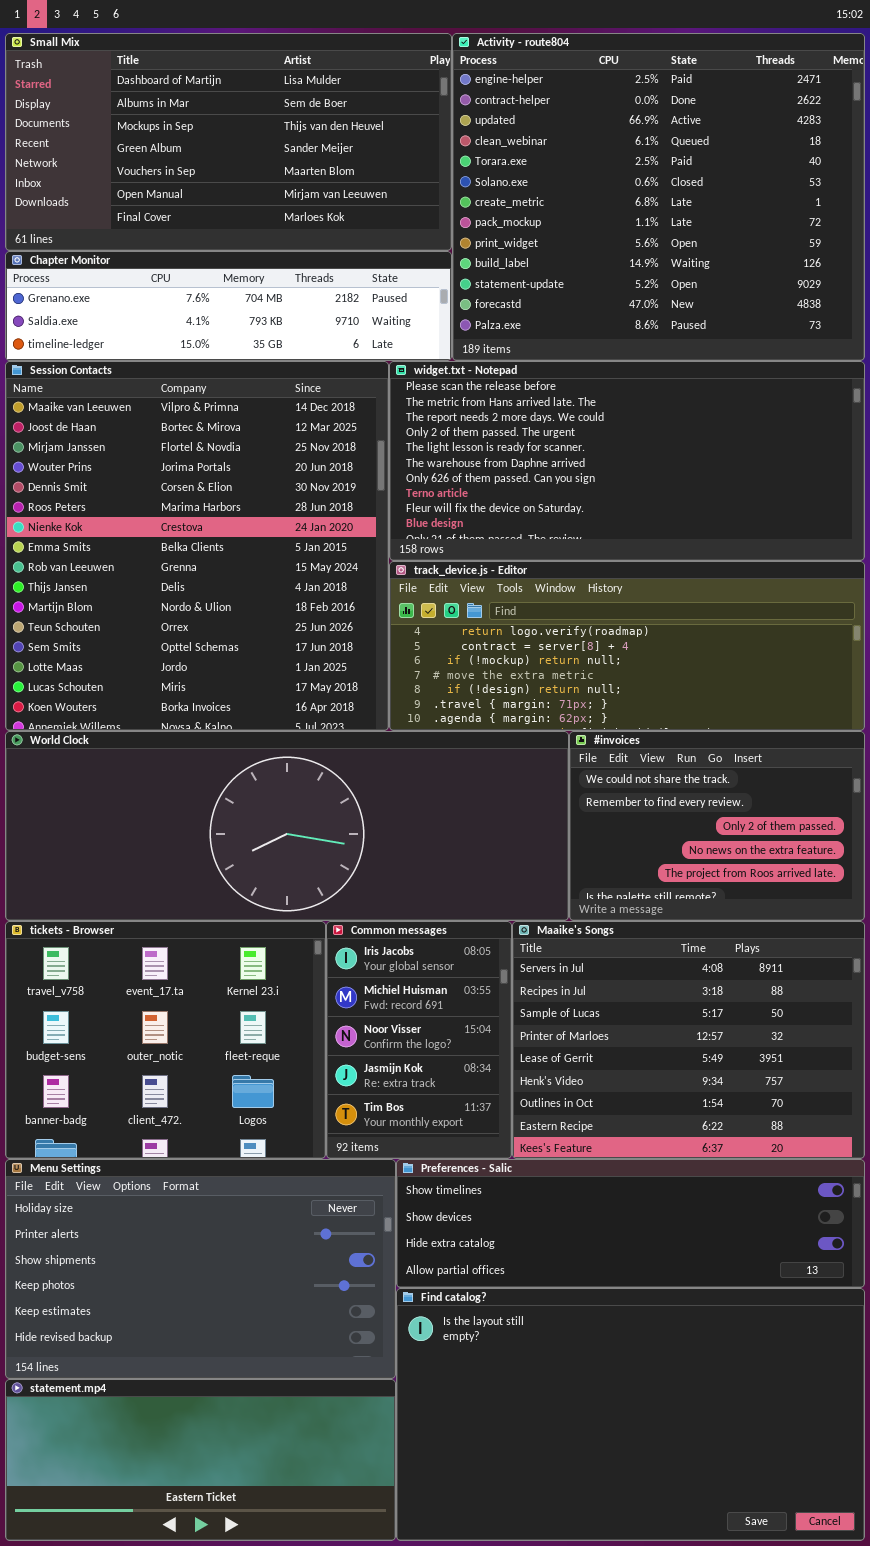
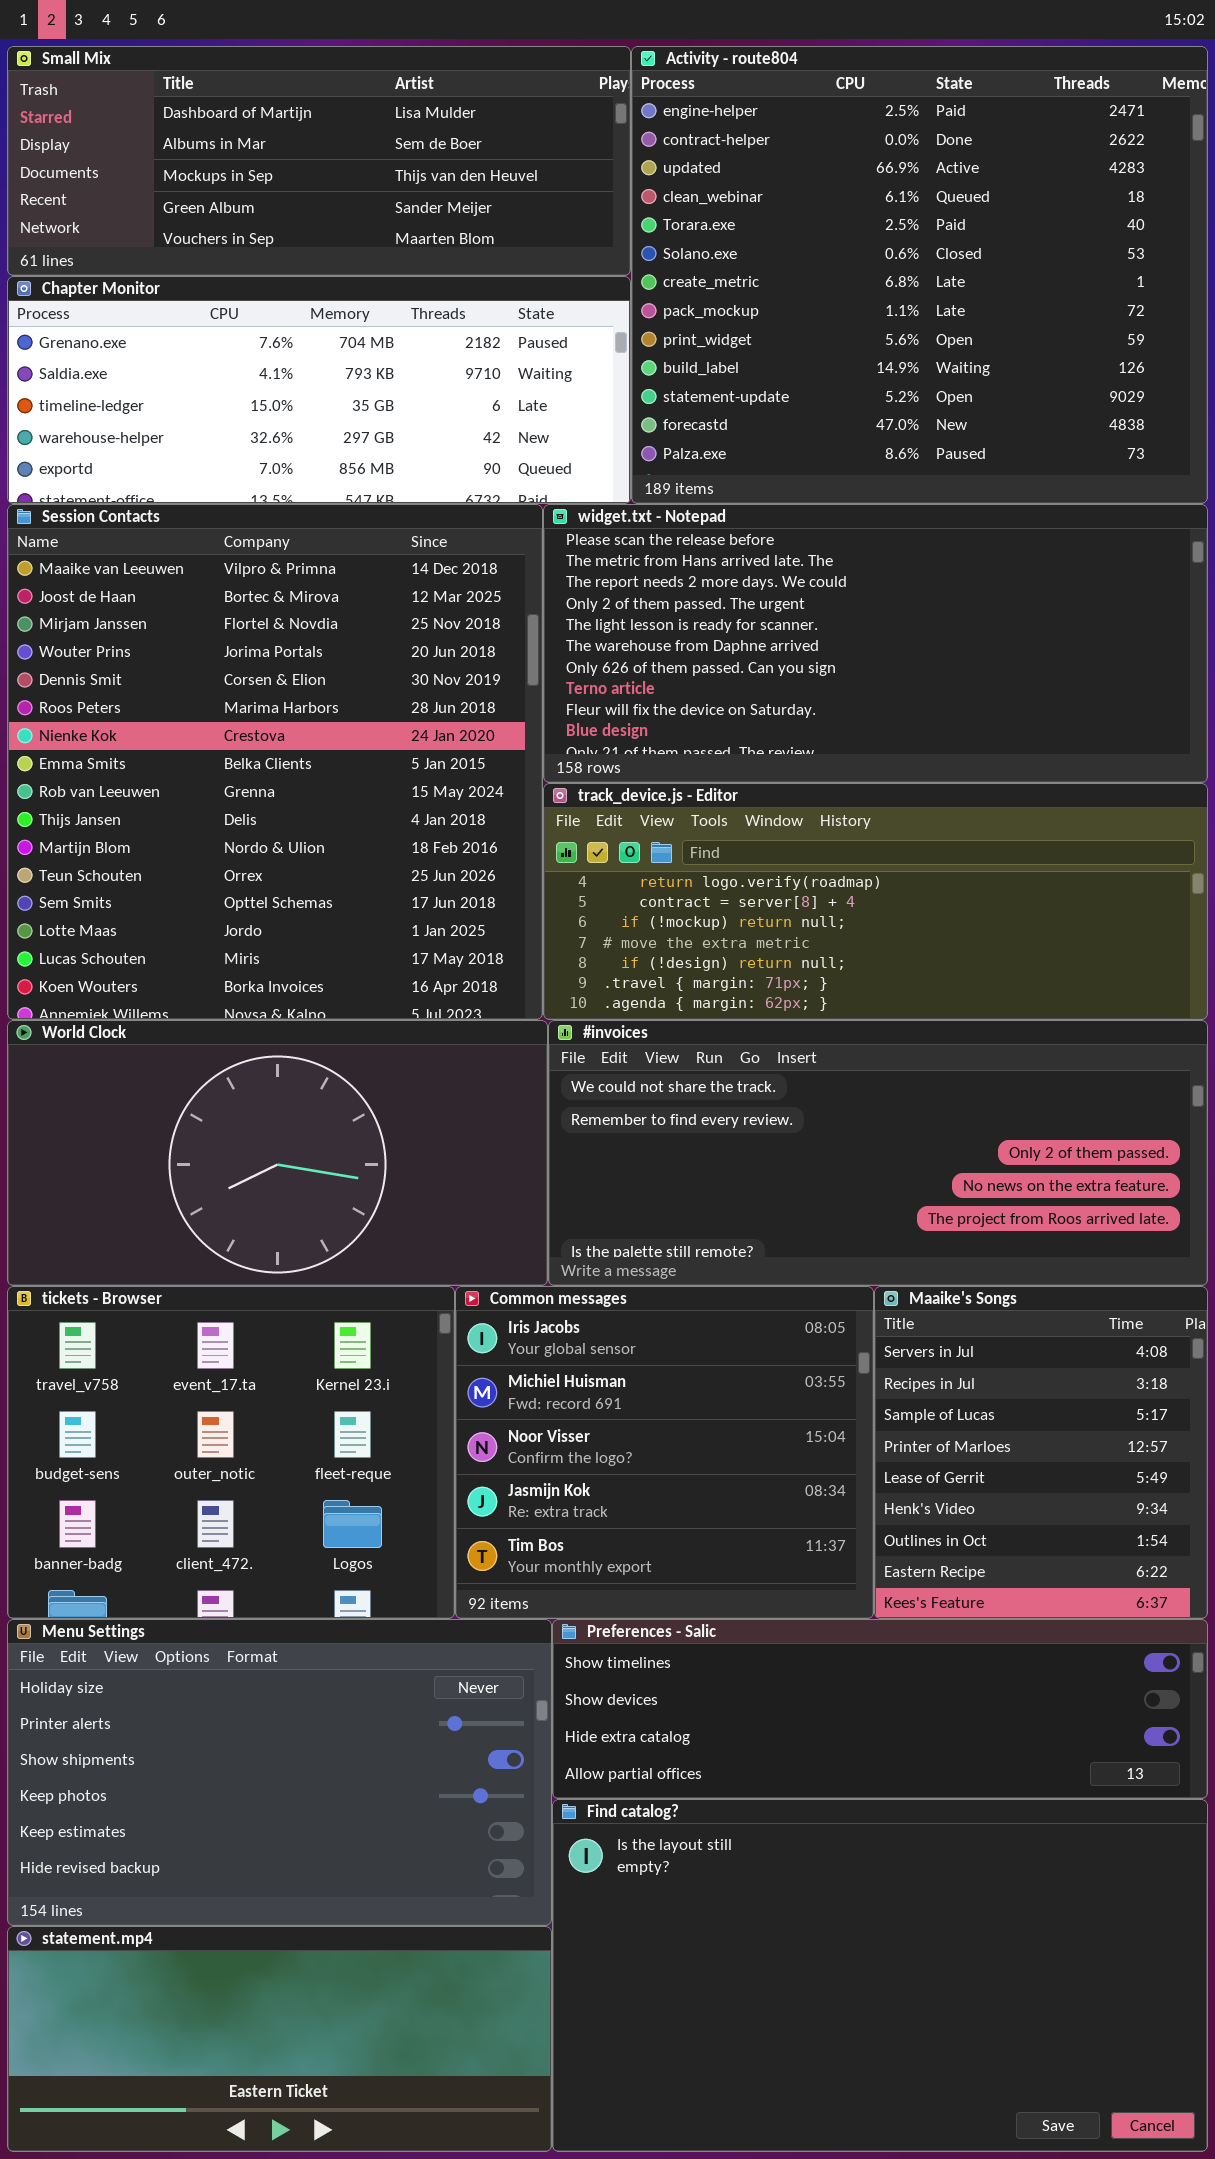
Small Mix: [5,33,452,251] -> [7,46,631,276], resized
Chapter Monitor: [5,251,452,361] -> [7,276,631,504], resized
World Clock: [5,731,569,921] -> [7,1020,548,1286], resized
#invoices: [569,731,865,921] -> [548,1020,1208,1286], resized
Common messages: [326,921,512,1159] -> [455,1286,874,1619], resized
Maaike's Songs: [512,921,865,1159] -> [874,1286,1208,1619], resized

